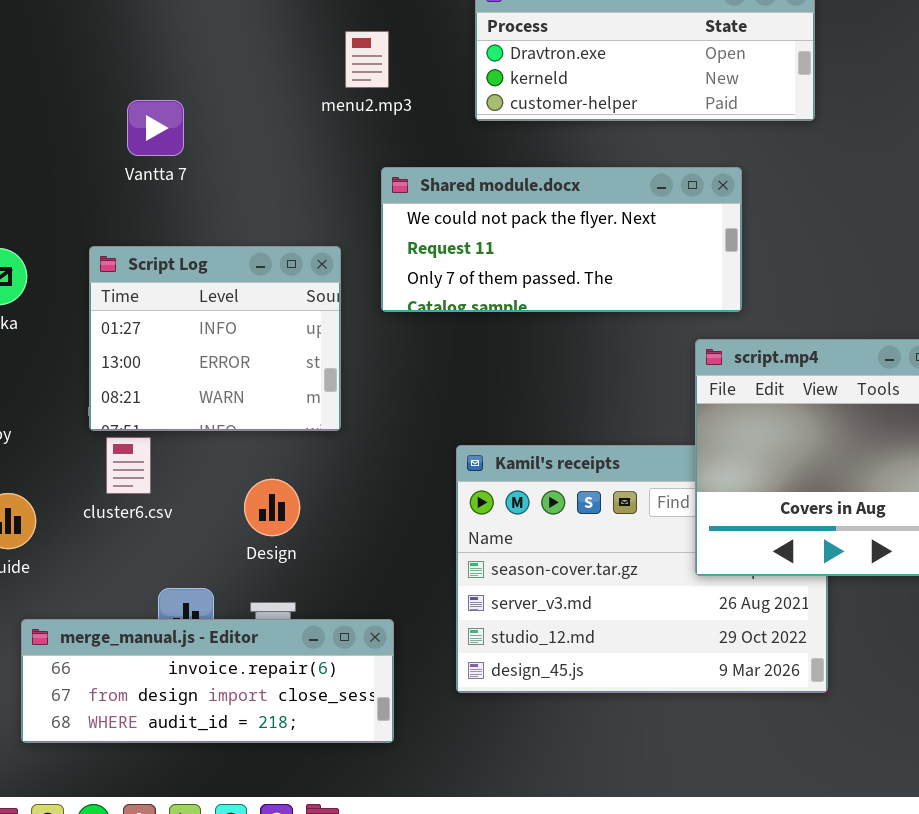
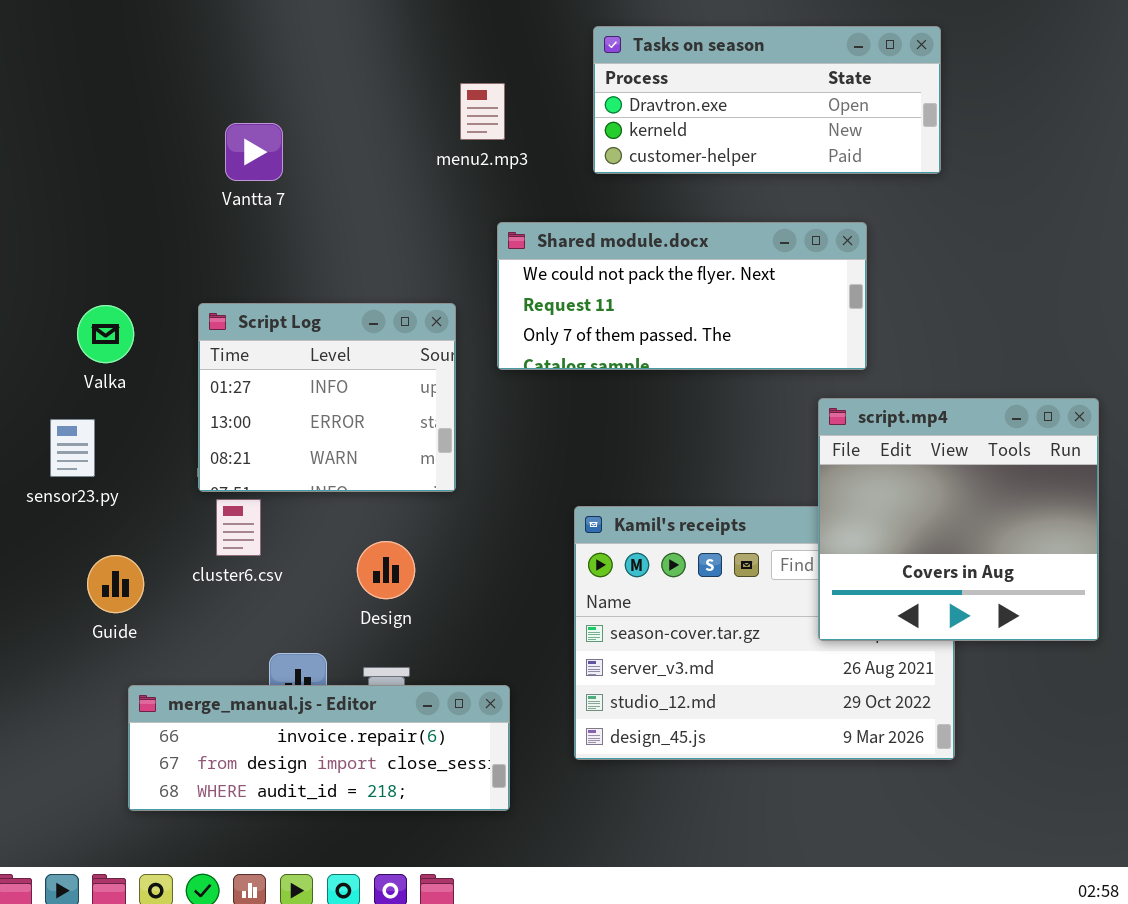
Vantta 7: [127,100,184,156] -> [225,123,283,181], moved

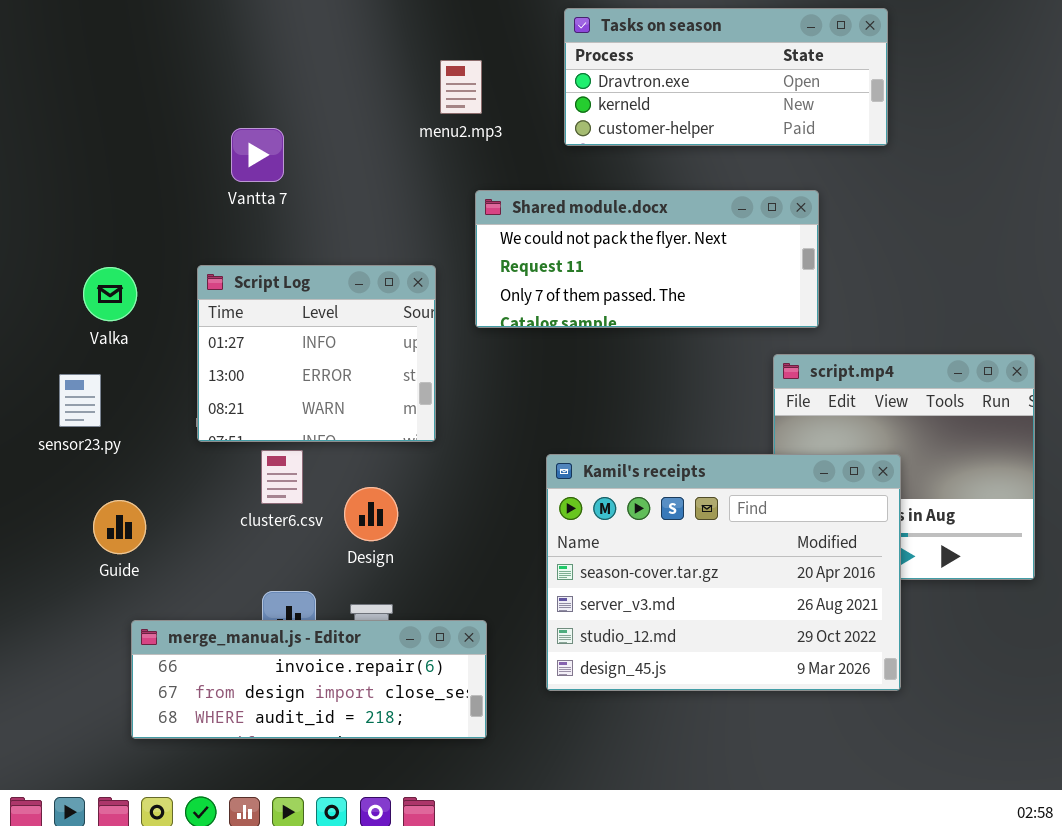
Vantta 7: [225,123,283,181] -> [231,128,284,182], moved
cluster6.csv: [216,499,261,556] -> [261,450,303,504], moved
Kamil's receipts: [574,506,955,760] -> [546,454,901,691], raised

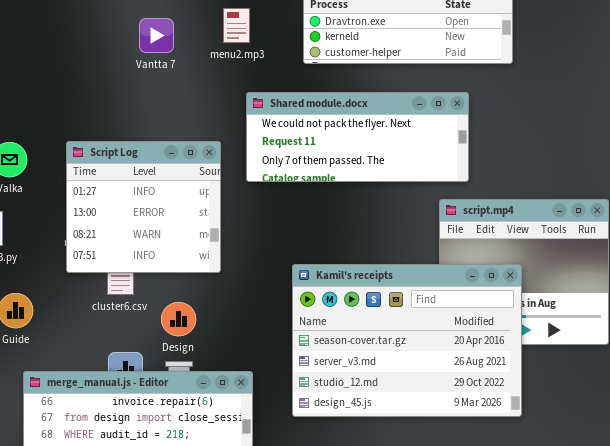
Vantta 7: [231,128,284,182] -> [139,18,174,53], moved
Script Log: [197,265,436,442] -> [66,141,221,273], resized
Design: [344,487,398,541] -> [161,302,196,336], moved

